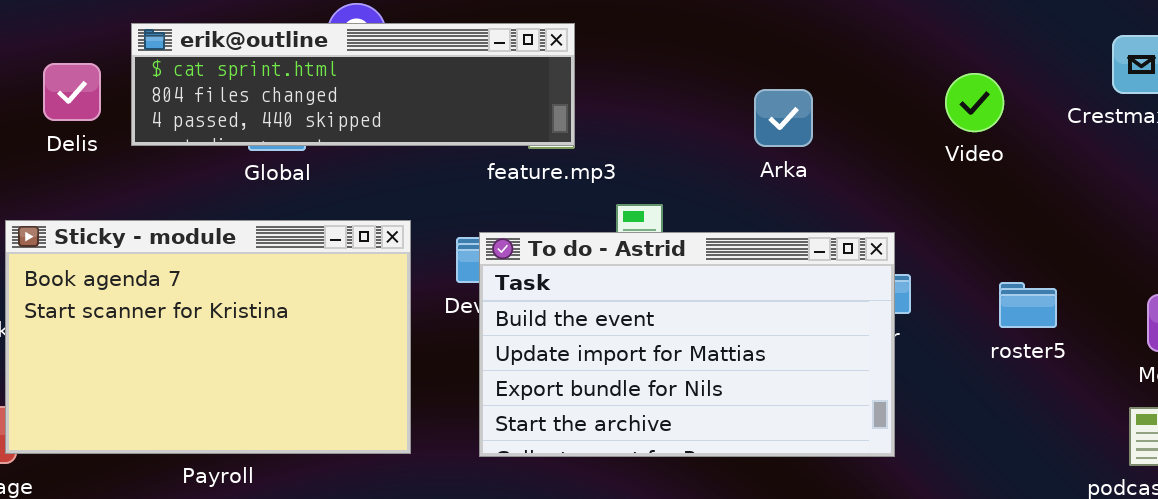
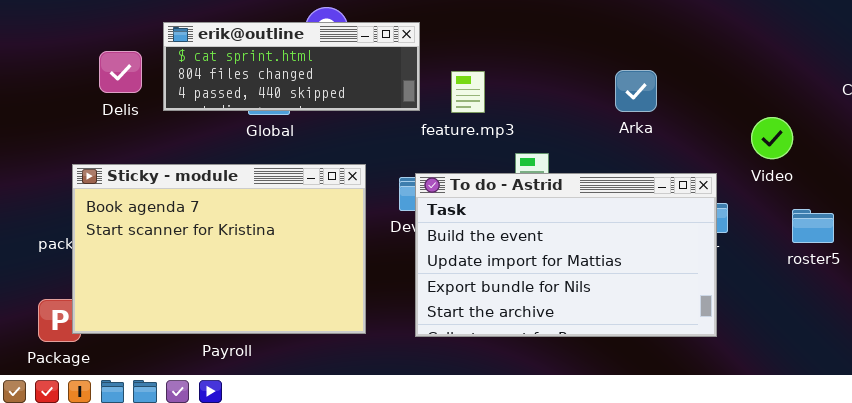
erik@outline: [131,23,575,146] -> [163,22,420,111], resized
Video: [945,73,1004,132] -> [751,117,793,159], moved

